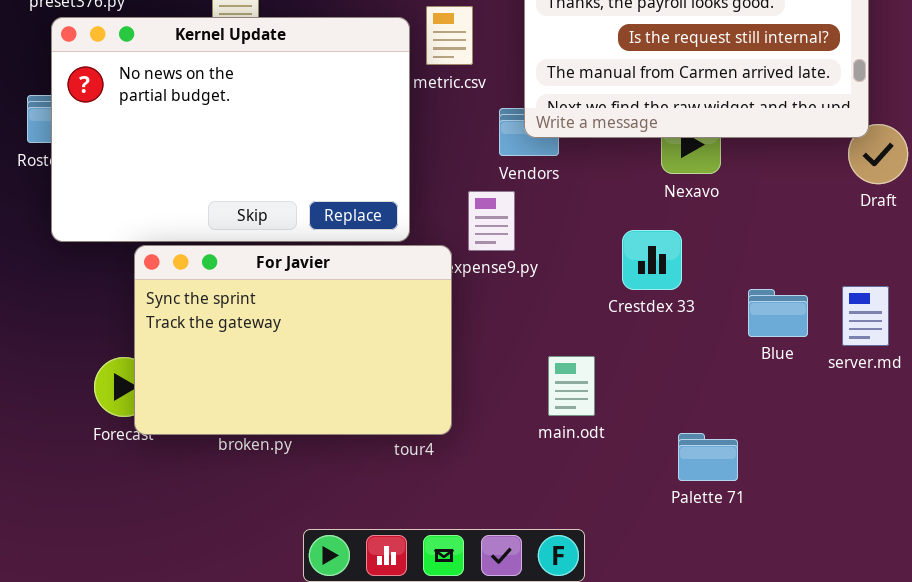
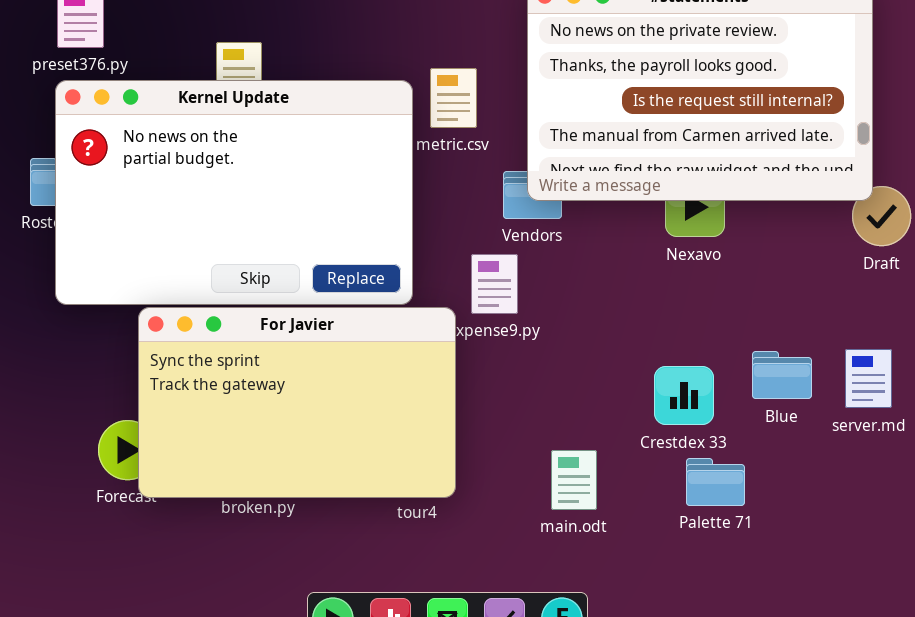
Crestdex 33: [622,230,682,290] -> [654,366,714,425], moved
main.odt: [548,356,595,416] -> [551,450,597,510], moved
Palette 71: [678,433,738,481] -> [686,458,745,506], moved

